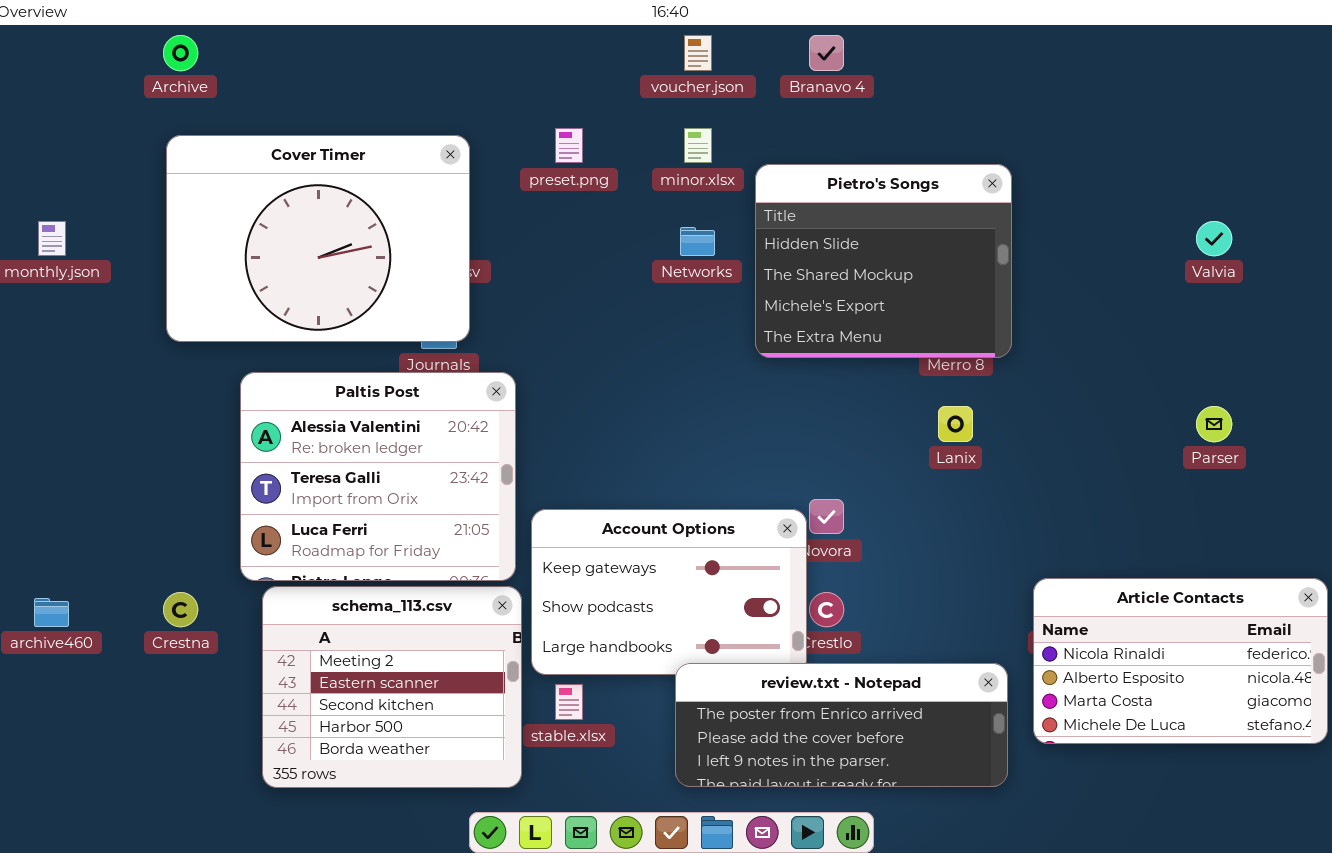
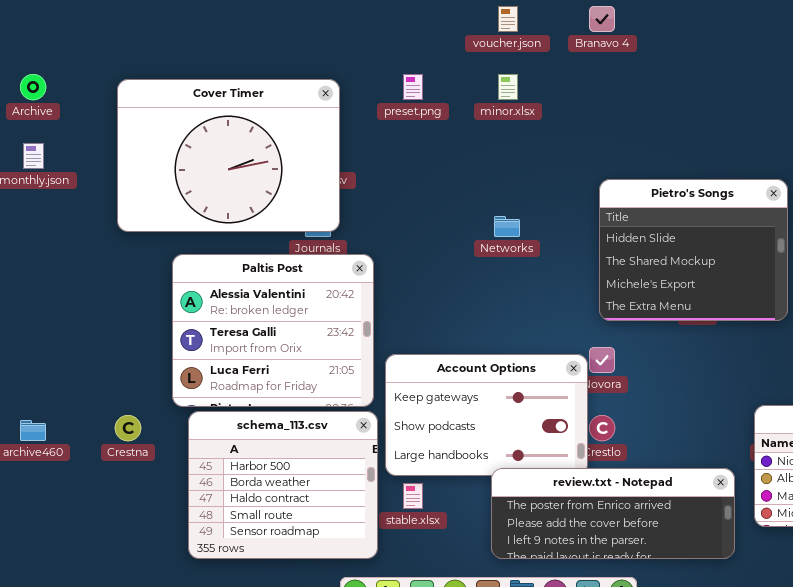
Archive: [163,35,198,71] -> [20,74,46,100], moved
Pietro's Songs: [755,164,1012,358] -> [599,179,788,321], moved
Networks: [680,227,715,256] -> [494,216,520,237], moved
schema_113.csv: [262,586,522,788] -> [188,411,378,559], scrolled down 3 rows

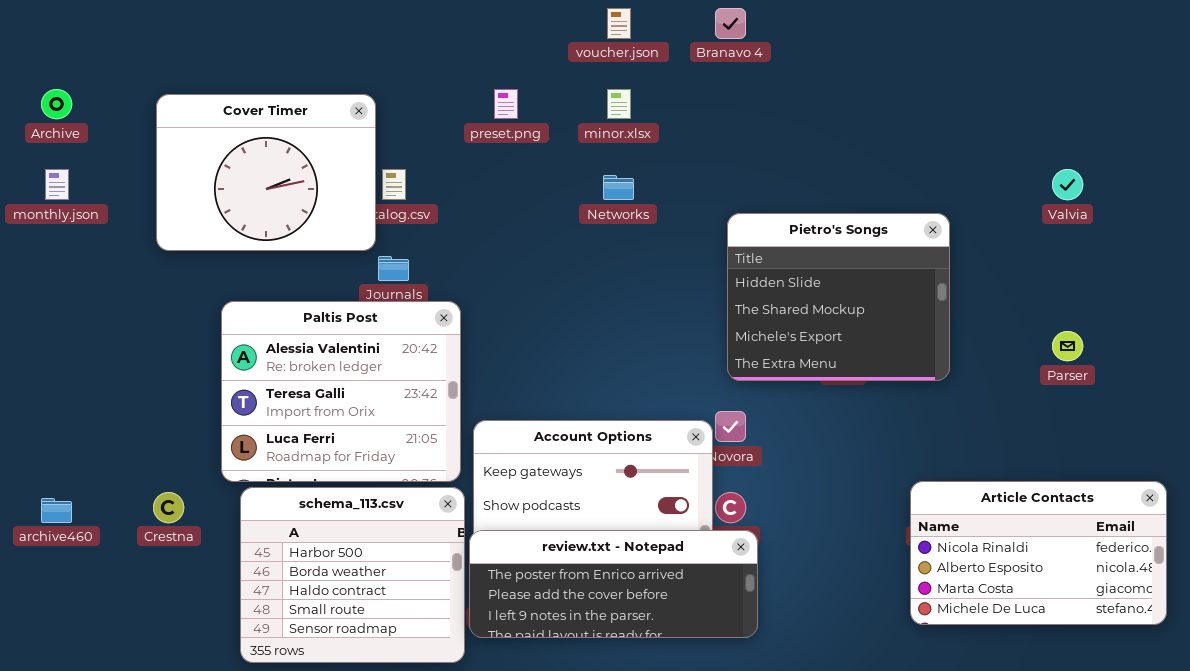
Cover Timer: [117,79,340,232] -> [156,94,376,251], resized
Networks: [494,216,520,237] -> [603,175,634,200], moved
review.txt - Notepad: [491,468,735,559] -> [469,530,758,638], moved

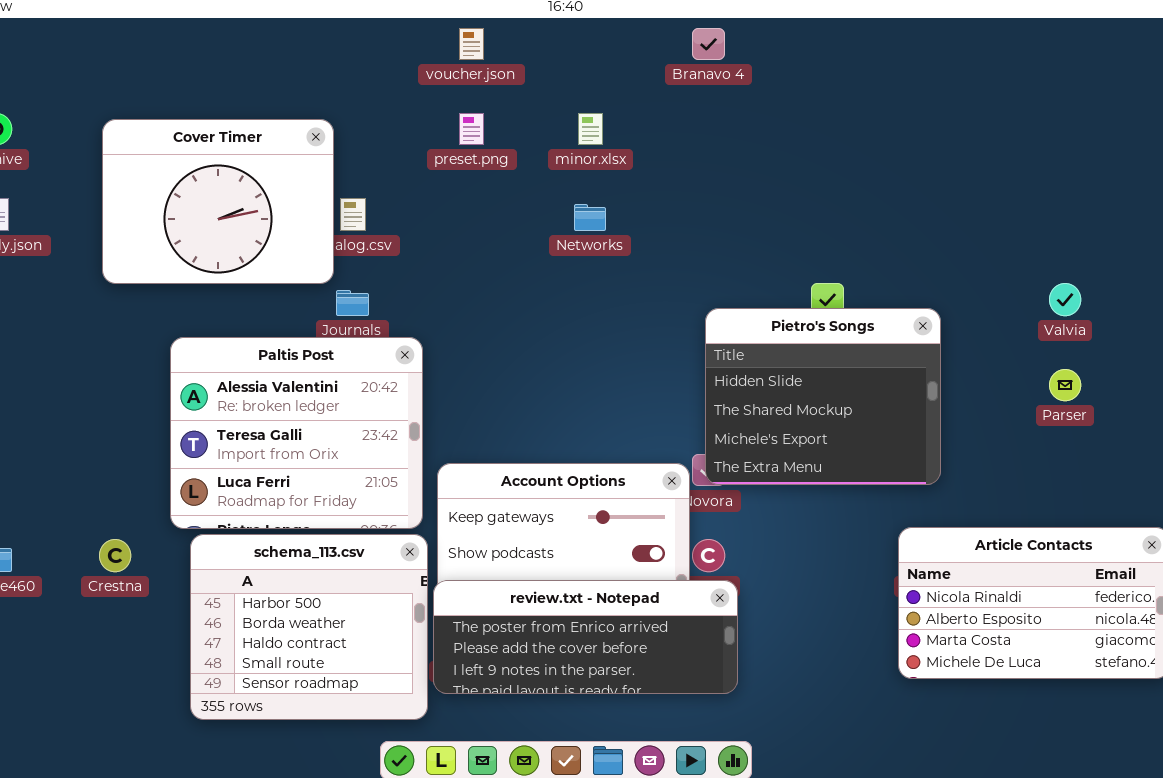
voucher.json: [607,8,631,39] -> [459,28,484,60], moved
Valvia: [1052,169,1083,200] -> [1049,283,1081,316], moved
Pietro's Songs: [727,213,950,381] -> [705,308,941,485], moved

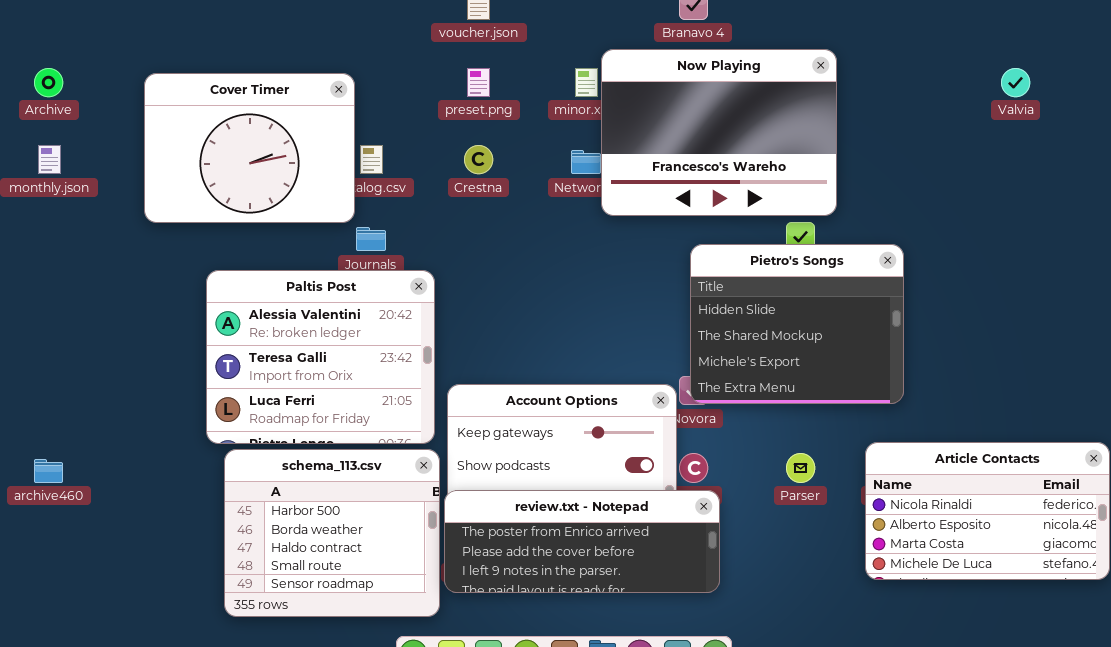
Now Playing: none -> [601,49,837,216], opened
Valvia: [1049,283,1081,316] -> [1001,68,1030,97], moved
Parser: [1049,369,1081,401] -> [786,453,815,483], moved
Crestna: [99,539,131,572] -> [464,145,493,174], moved

